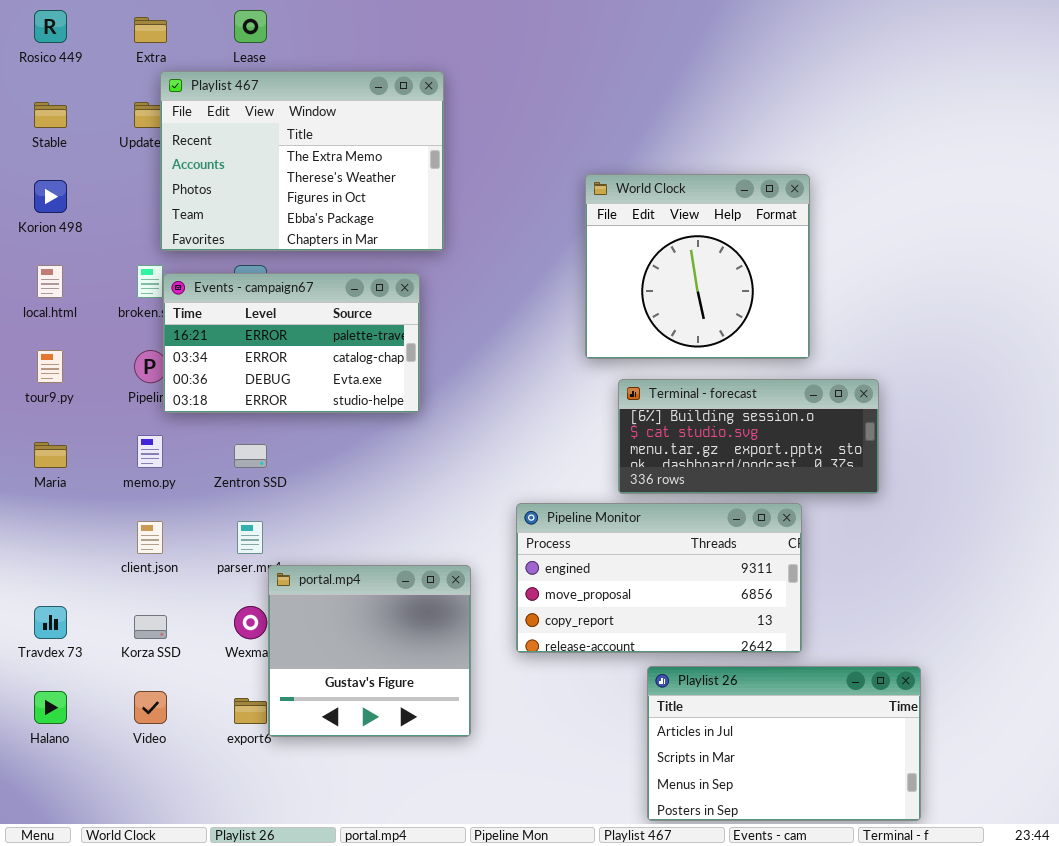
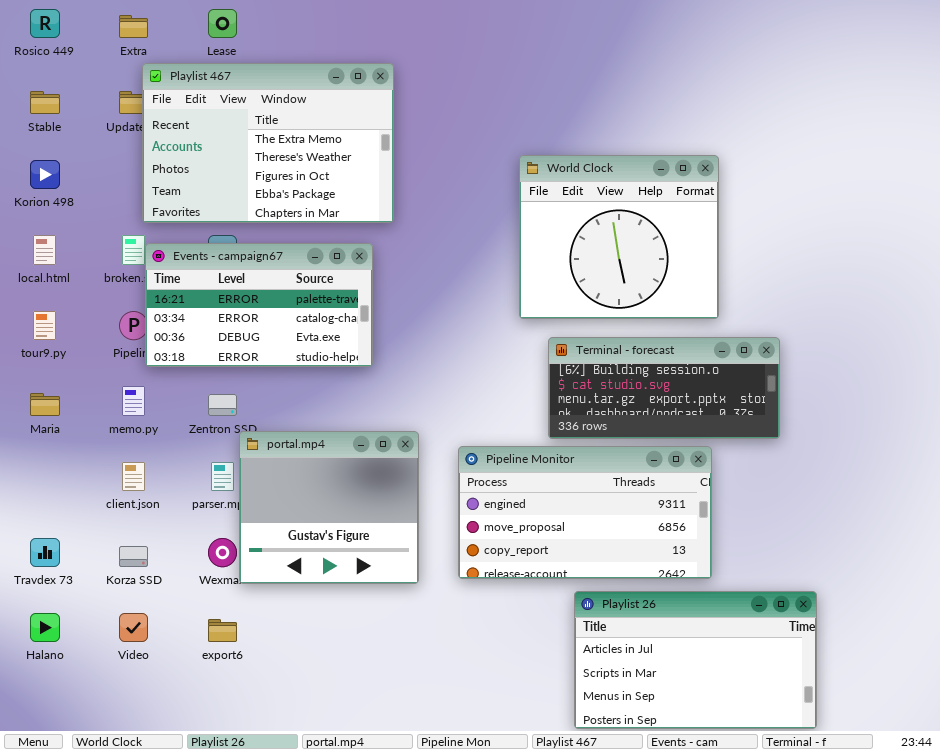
portal.mp4: [268,565,471,737] -> [239,431,419,584], moved

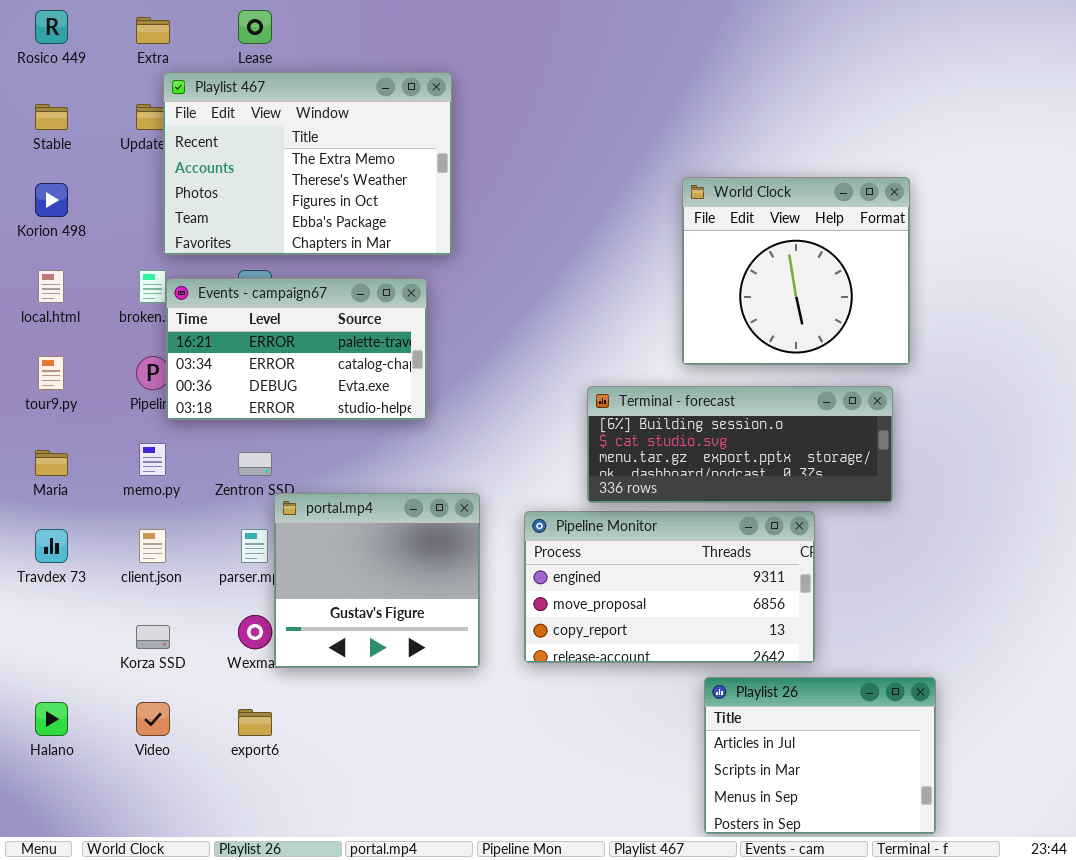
World Clock: [519,155,719,319] -> [682,177,910,365], moved
Terminal - forecast: [548,337,780,439] -> [587,386,893,503], resized
Travdex 73: [30,538,60,567] -> [35,529,68,563], moved
Playlist 26: [574,591,817,729] -> [704,677,936,834], resized

